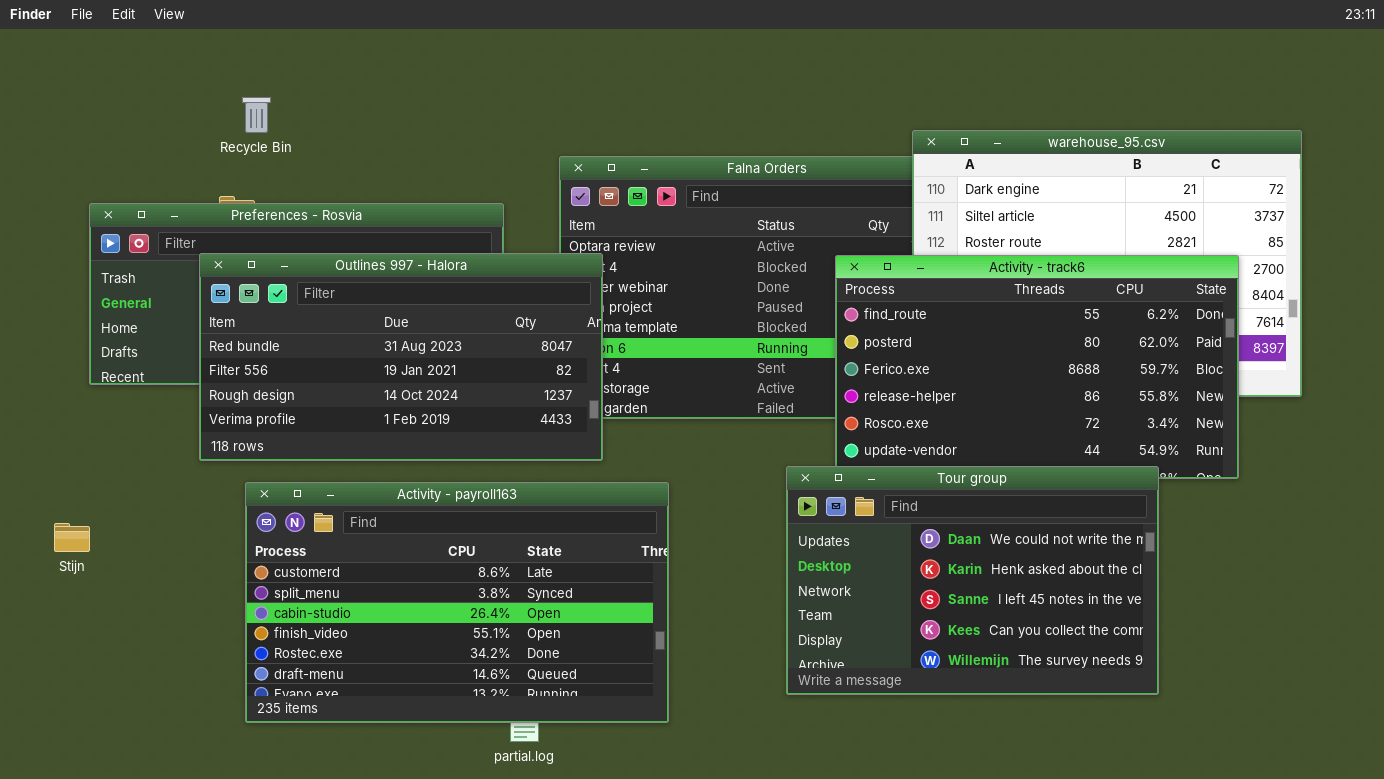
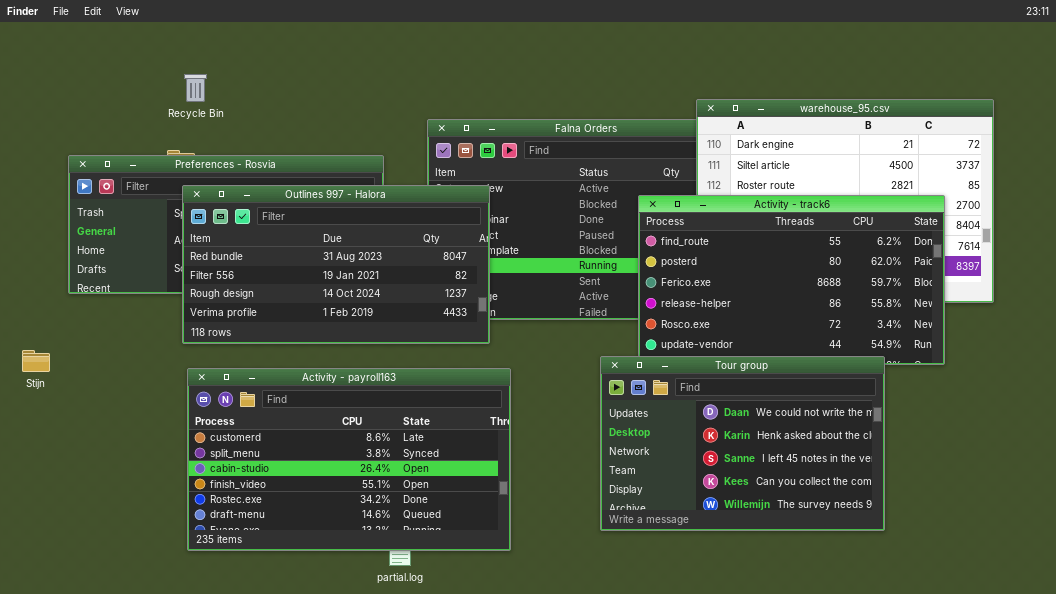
Outlines 997 - Halora: [199,253,603,461] -> [182,185,490,344], moved
Stijn: [54,523,90,552] -> [22,350,50,372], moved

